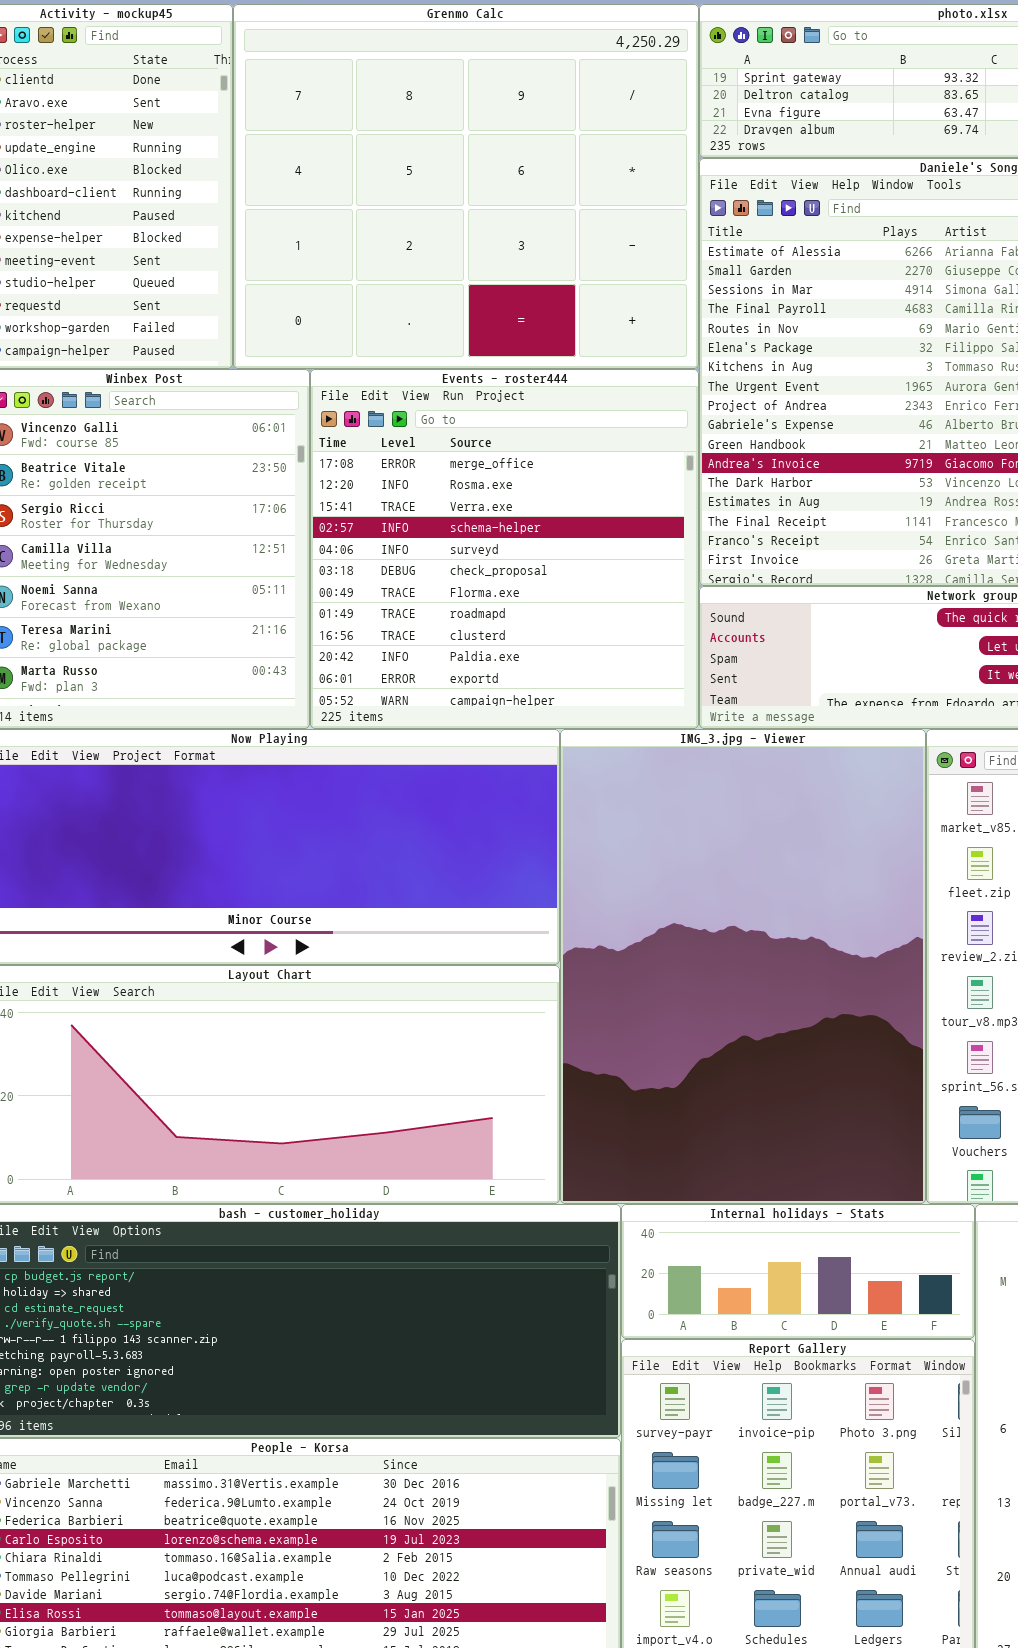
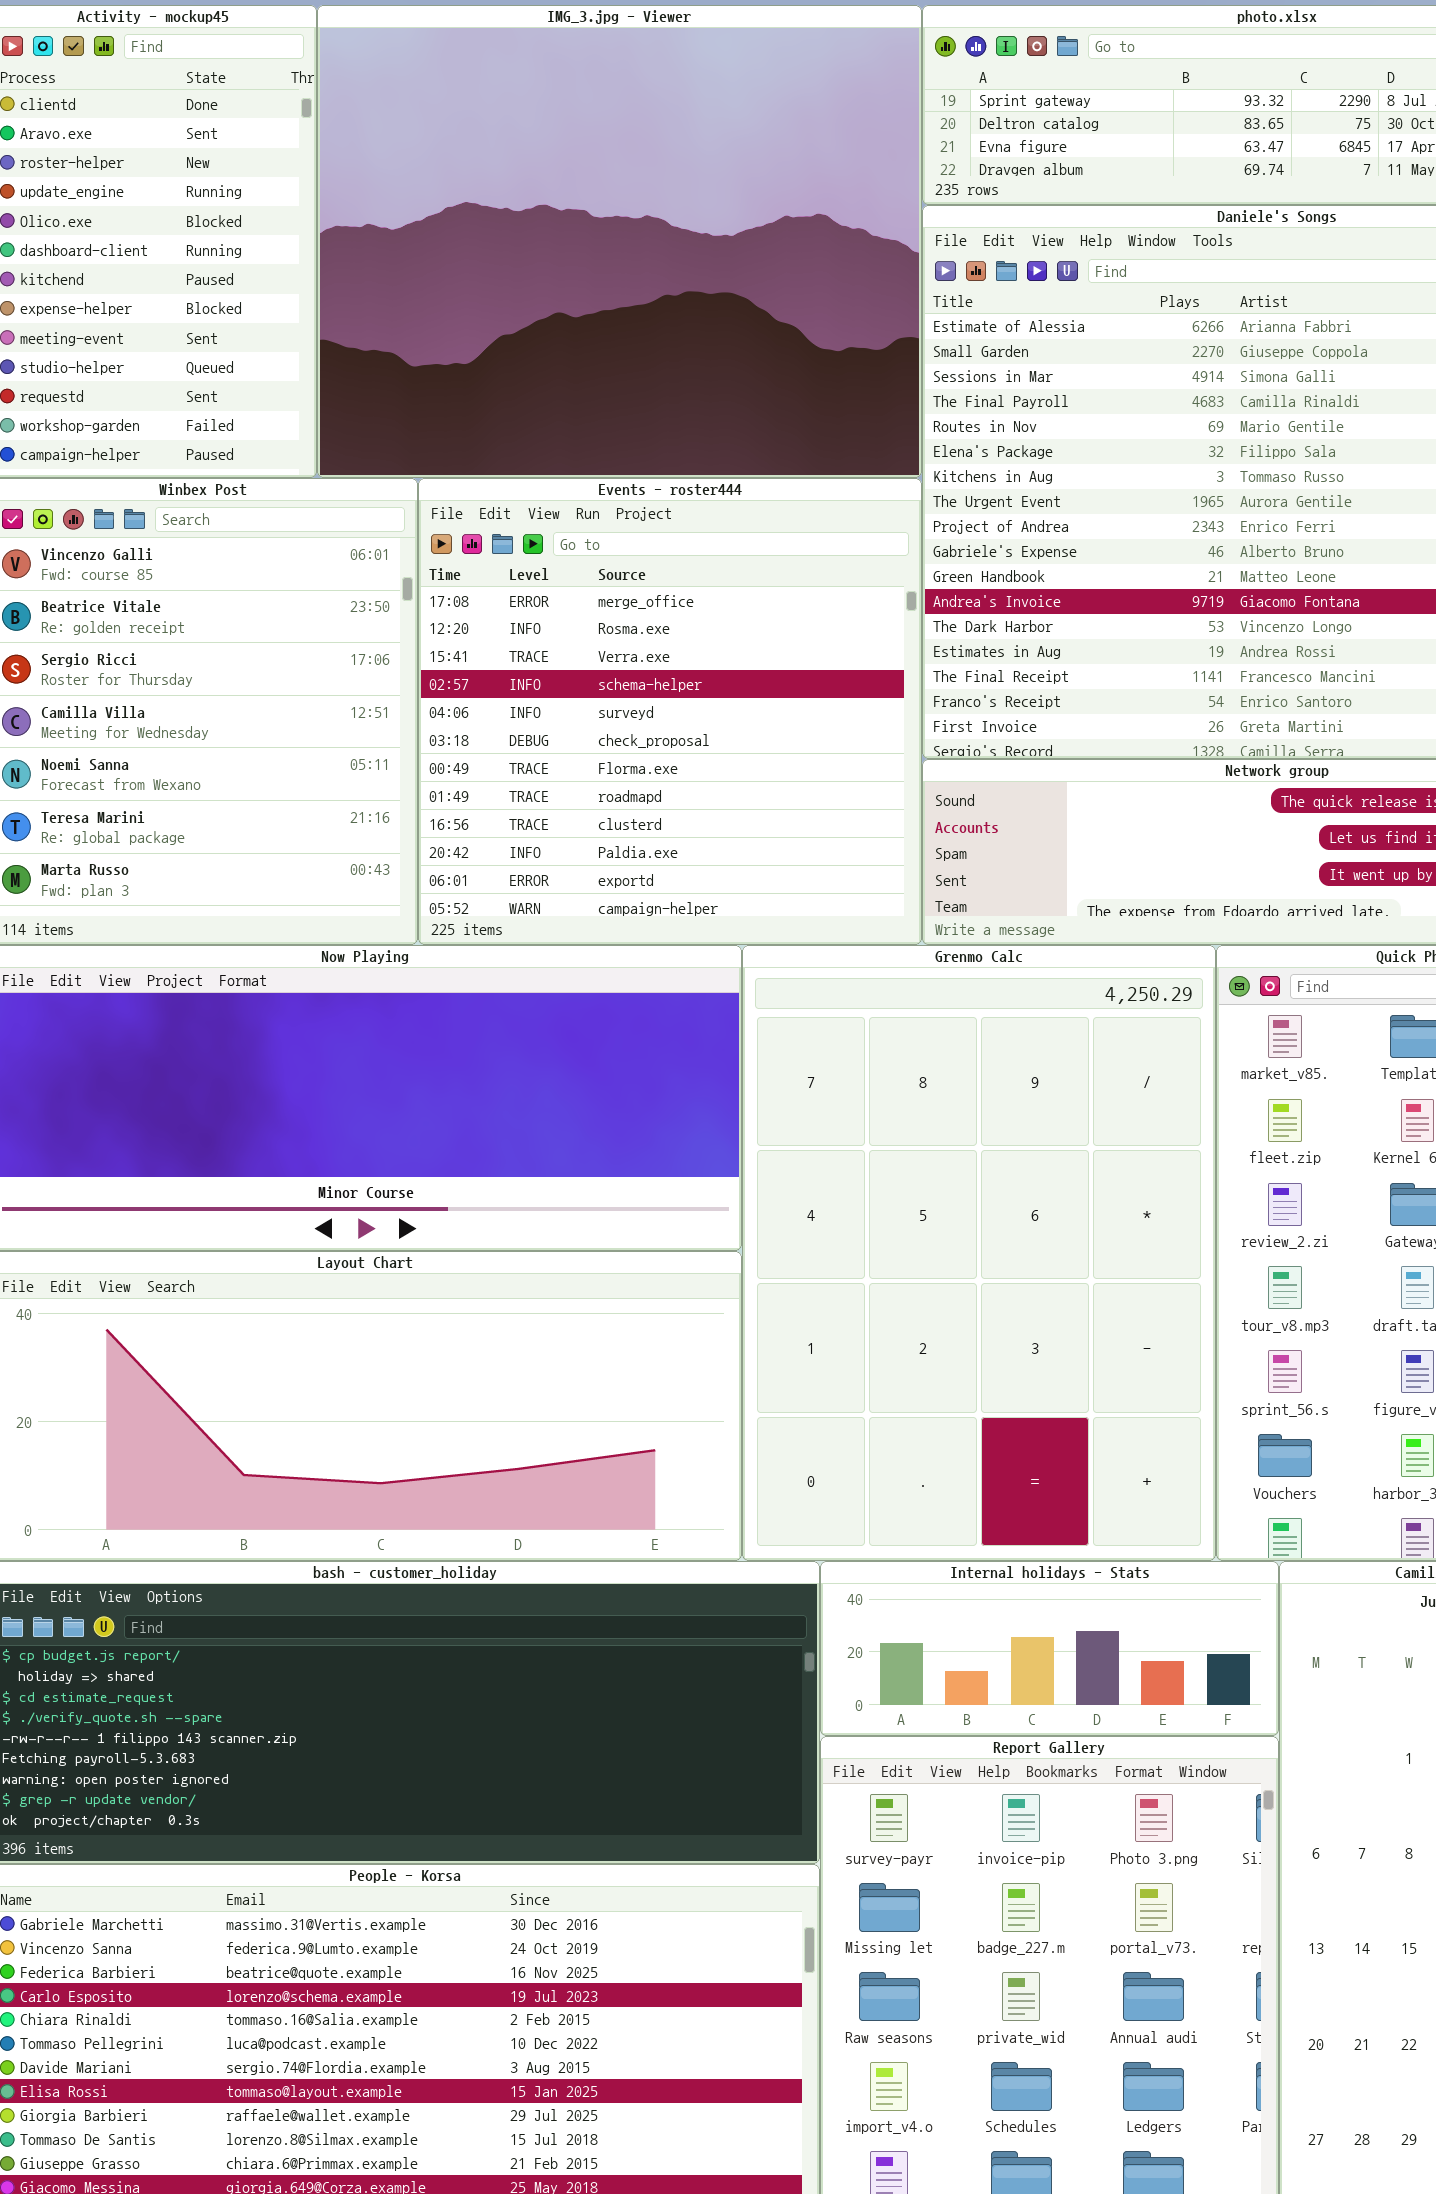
Grenmo Calc: [233,4,699,369] -> [742,945,1216,1561], moved, resized
IMG_3.jpg - Viewer: [560,729,926,1204] -> [317,5,922,478], moved, resized

